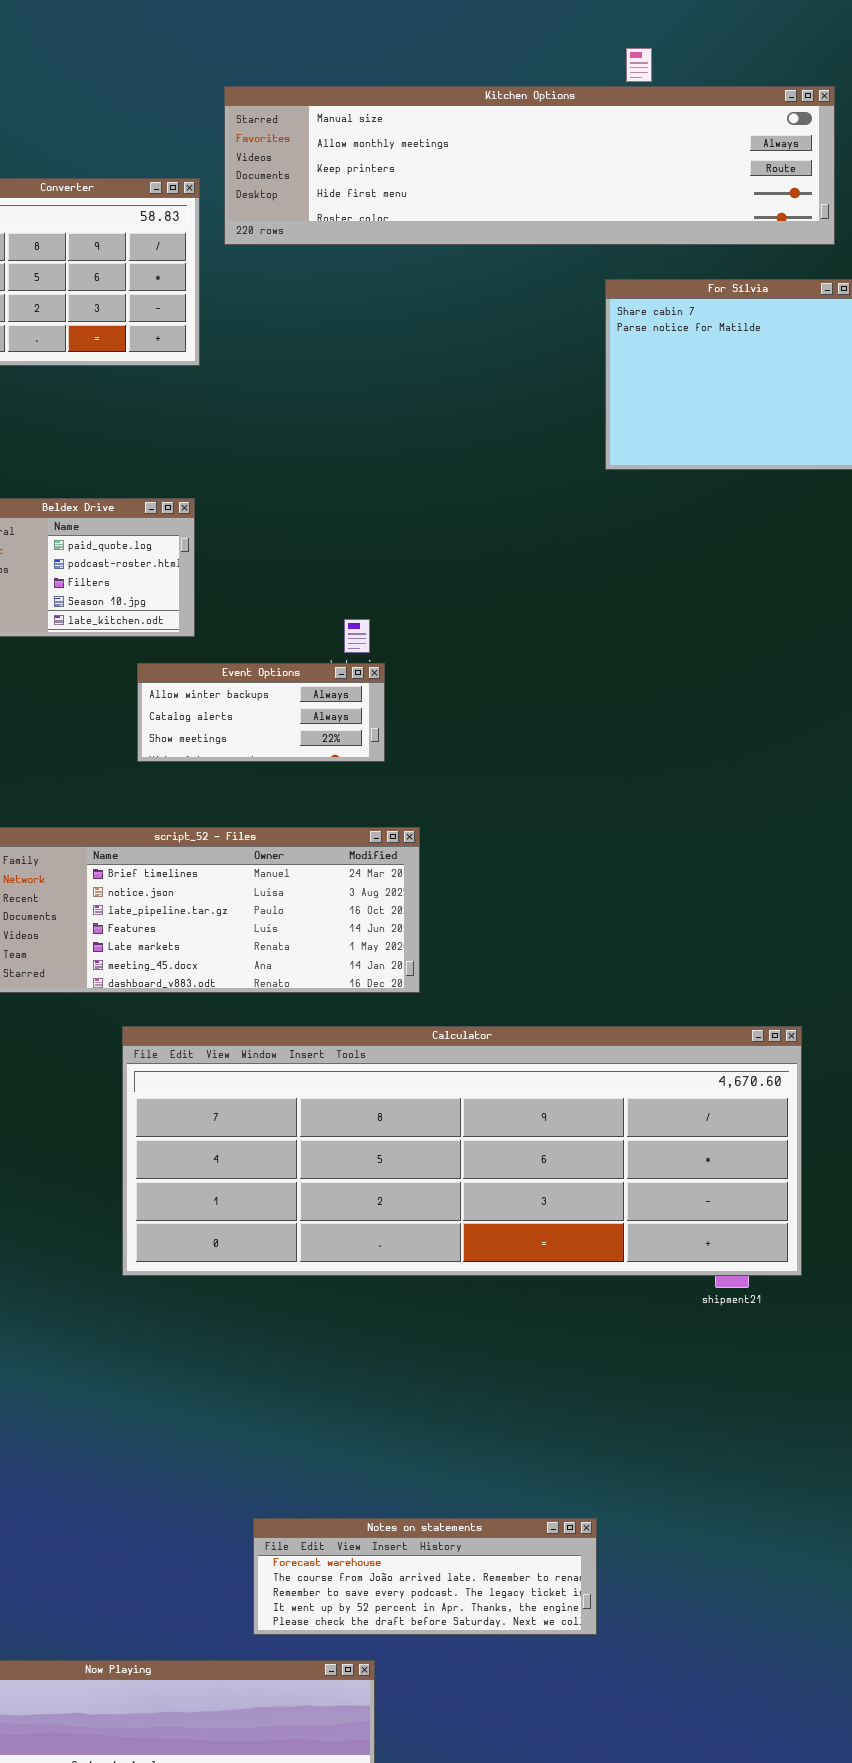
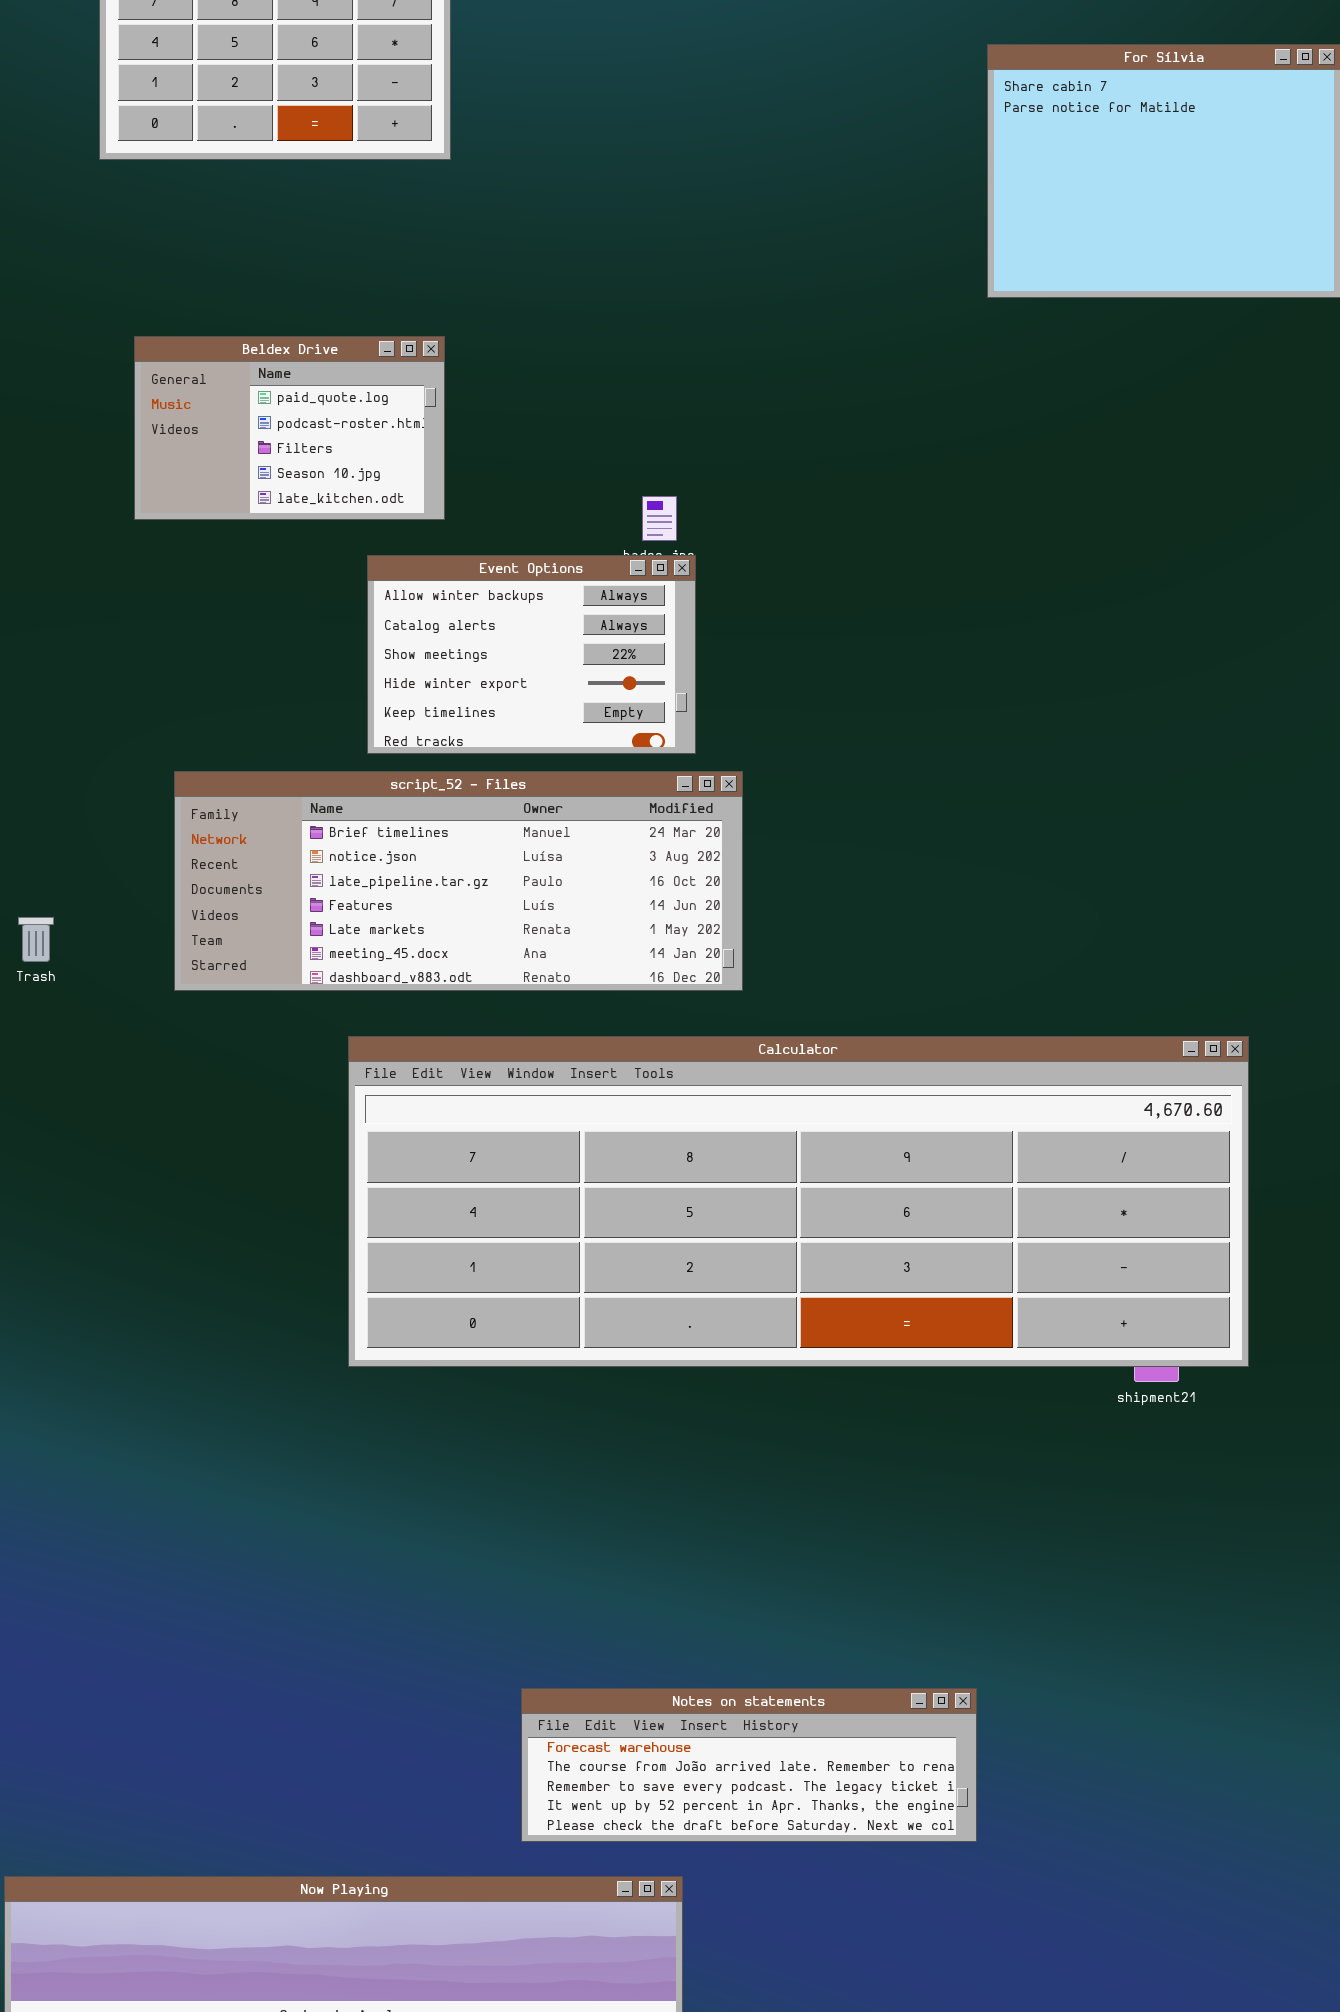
Event Options: [137,663,385,762] -> [367,555,696,754], resized

